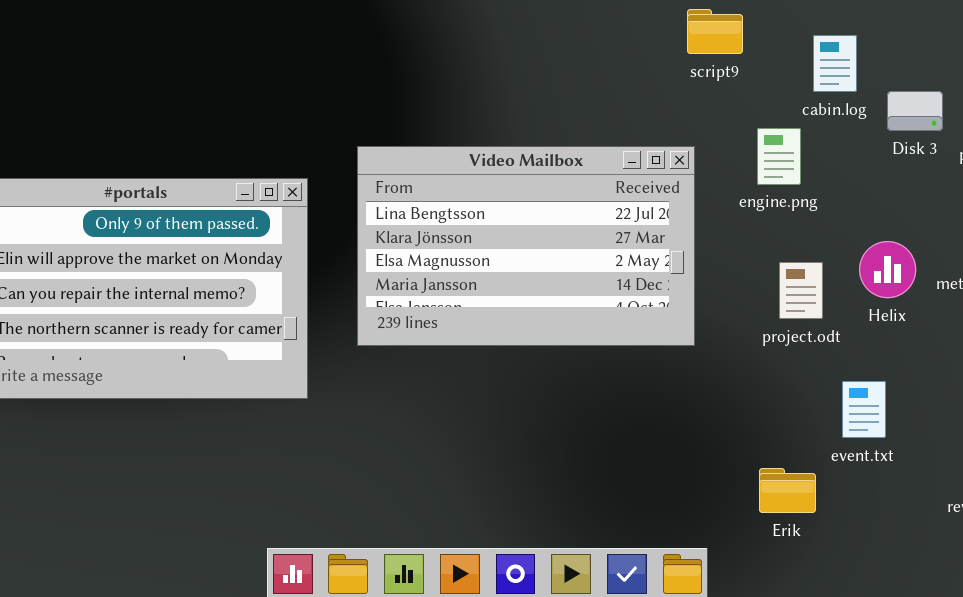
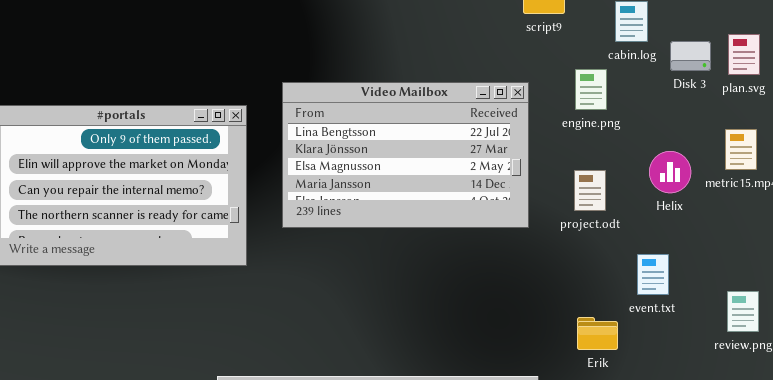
project.odt: [779,262,823,319] -> [574,170,606,211], moved

